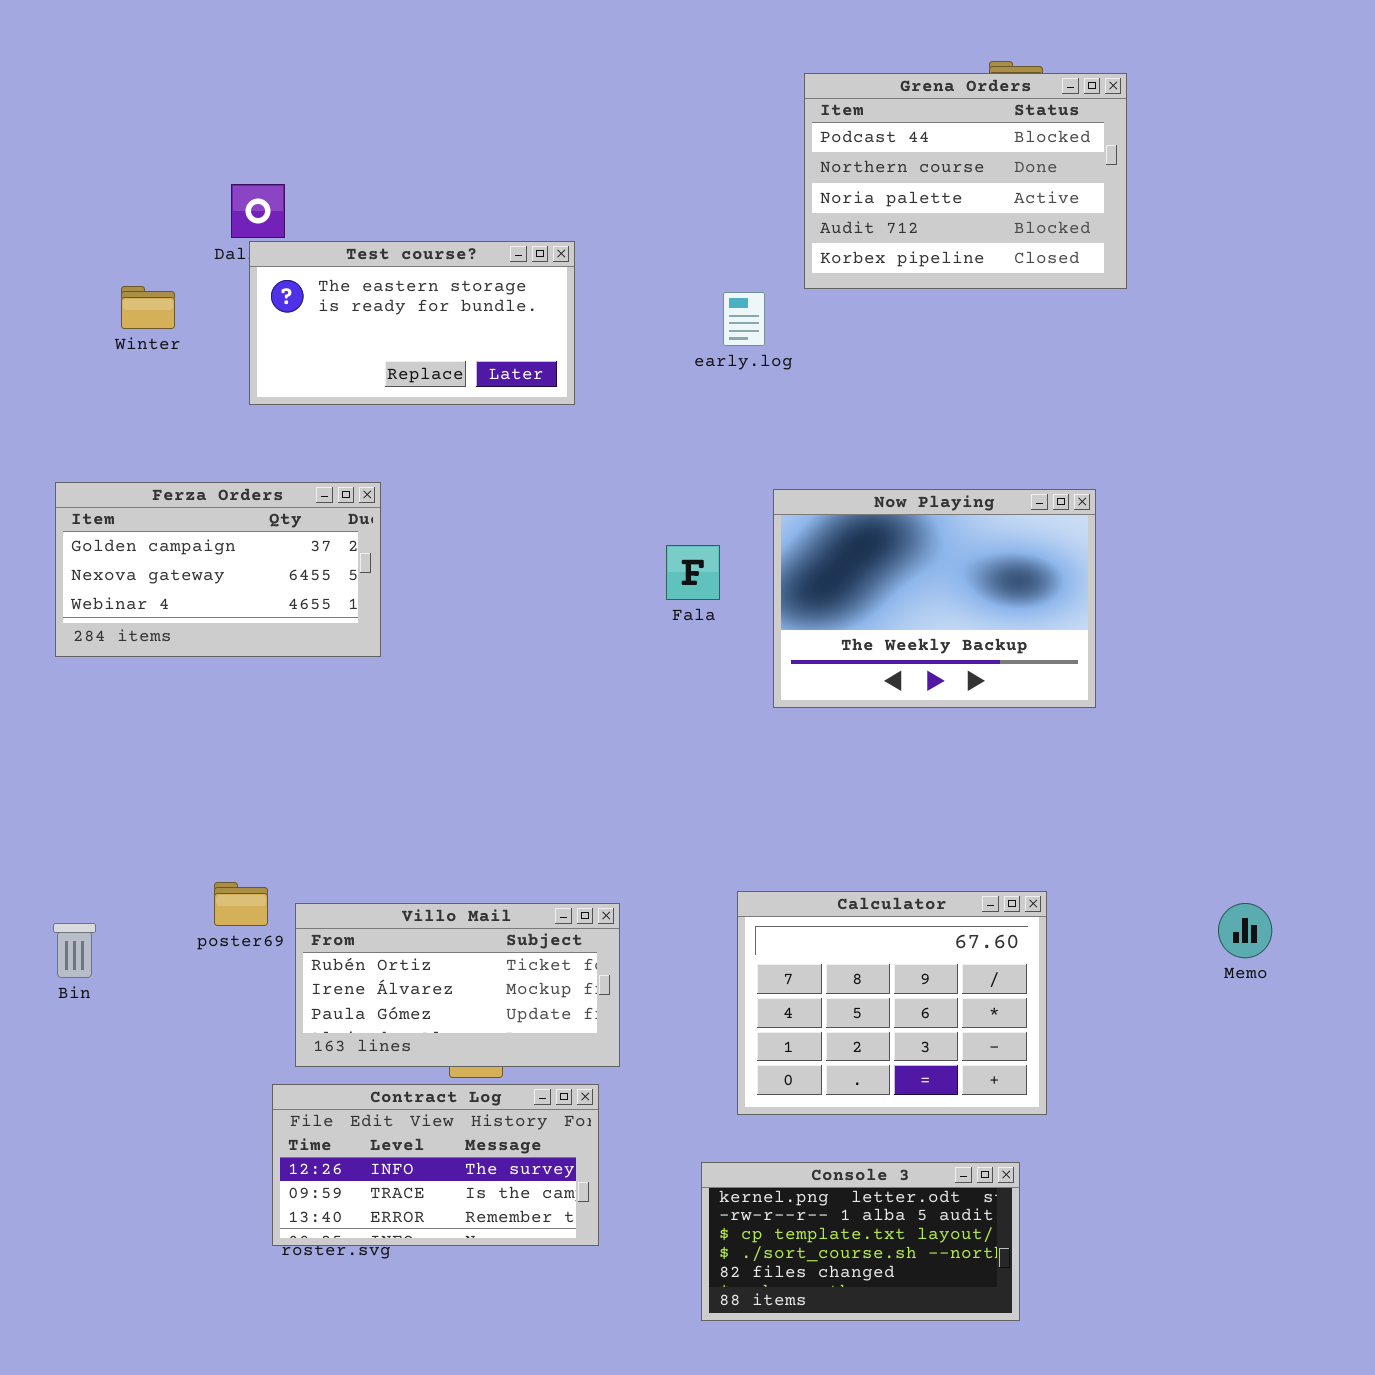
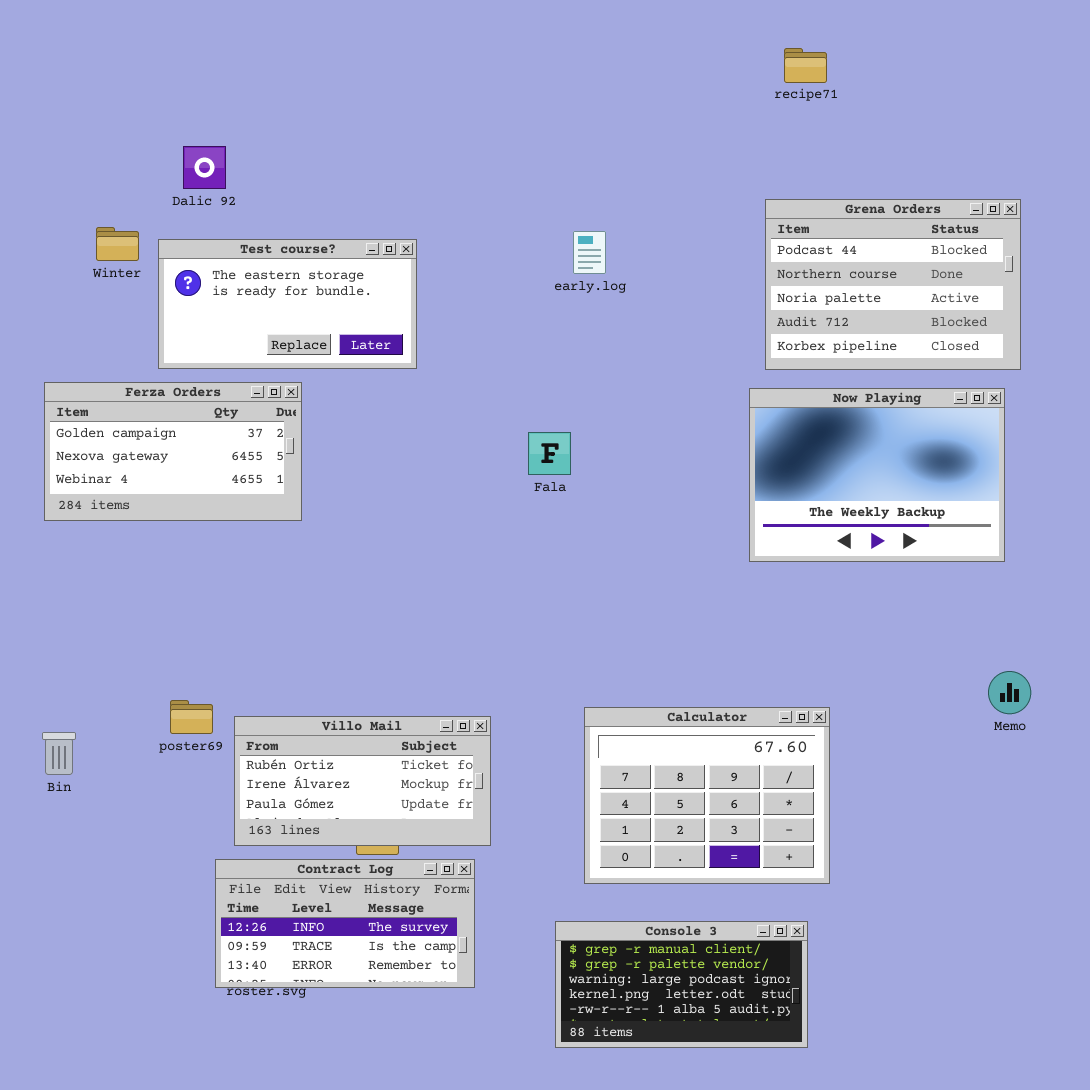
Grena Orders: [804,73,1127,289] -> [765,199,1021,370], moved
Test course?: [249,241,575,405] -> [158,239,417,369], moved
Now Playing: [773,489,1096,708] -> [749,388,1005,562], moved
Memo: [1218,903,1272,958] -> [988,671,1031,714], moved
Console 3: [701,1162,1020,1321] -> [555,921,808,1048], scrolled up 3 rows

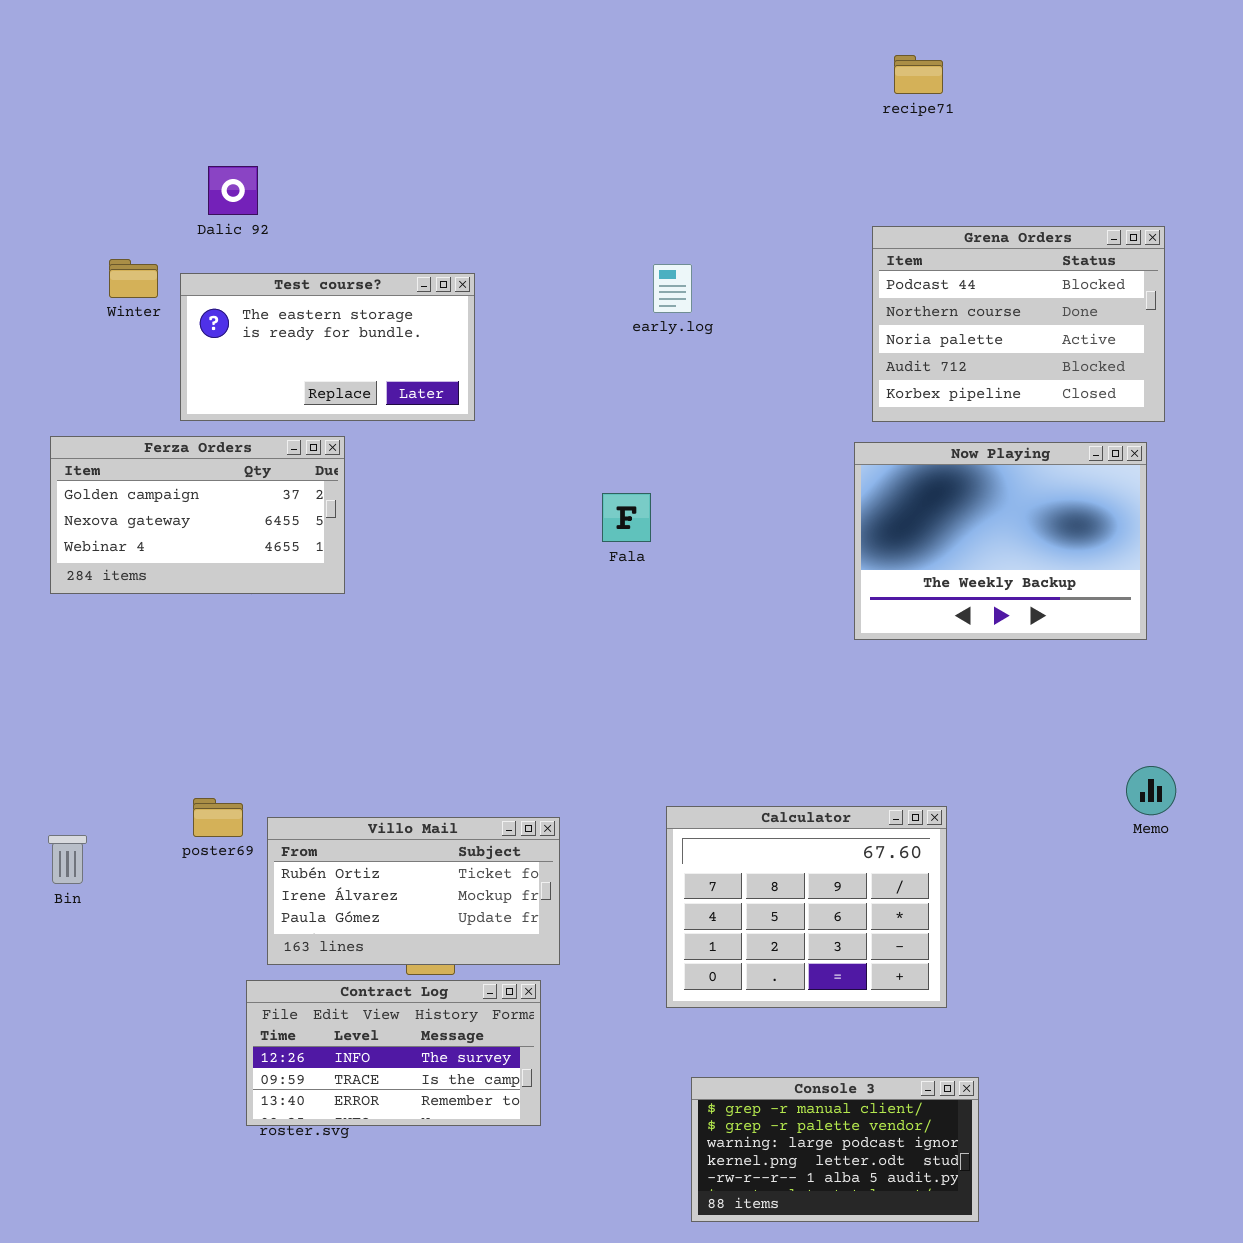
Console 3: [555,921,808,1048] -> [691,1077,979,1222], moved

